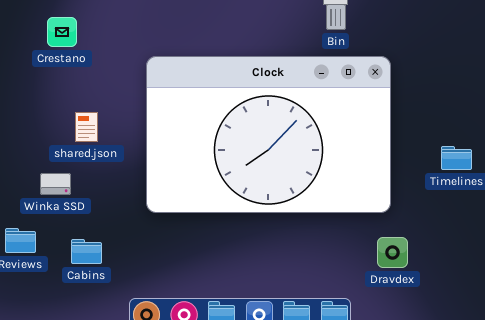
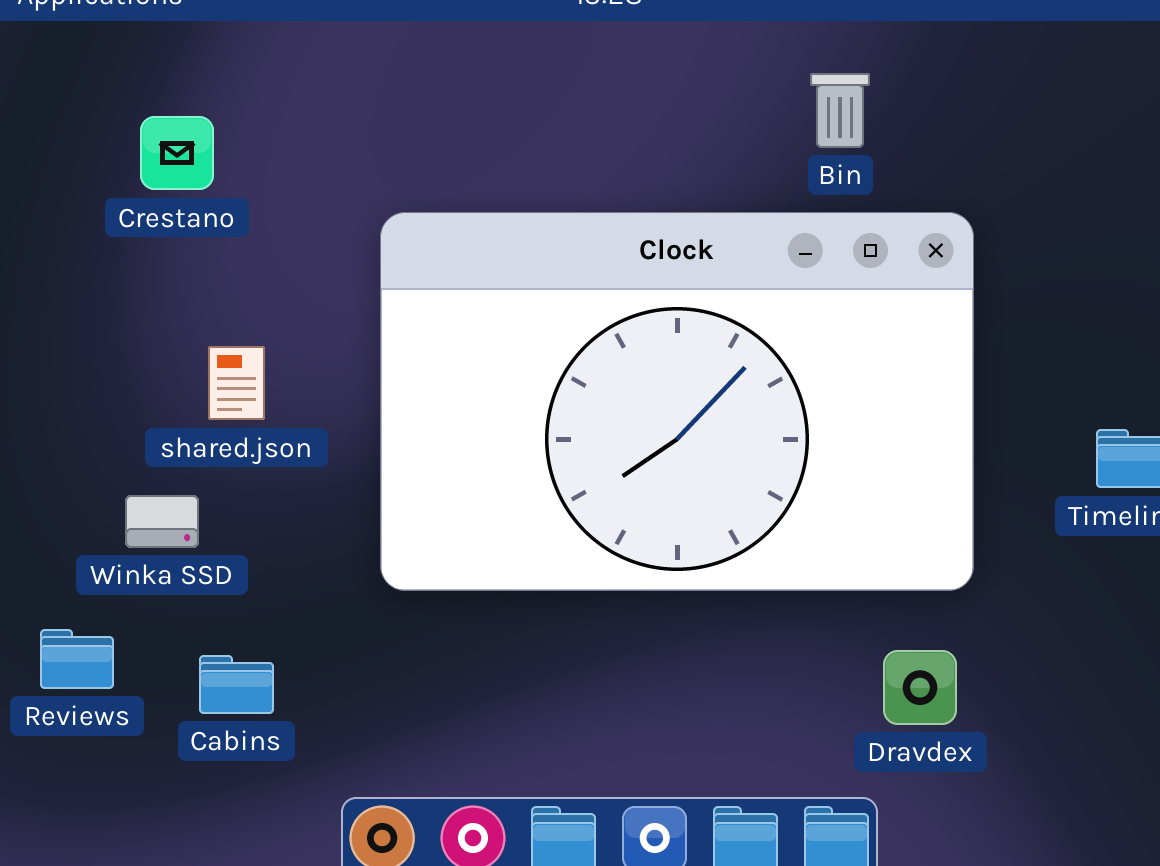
Dravdex: [377,237,408,268] -> [883,650,957,725], moved

